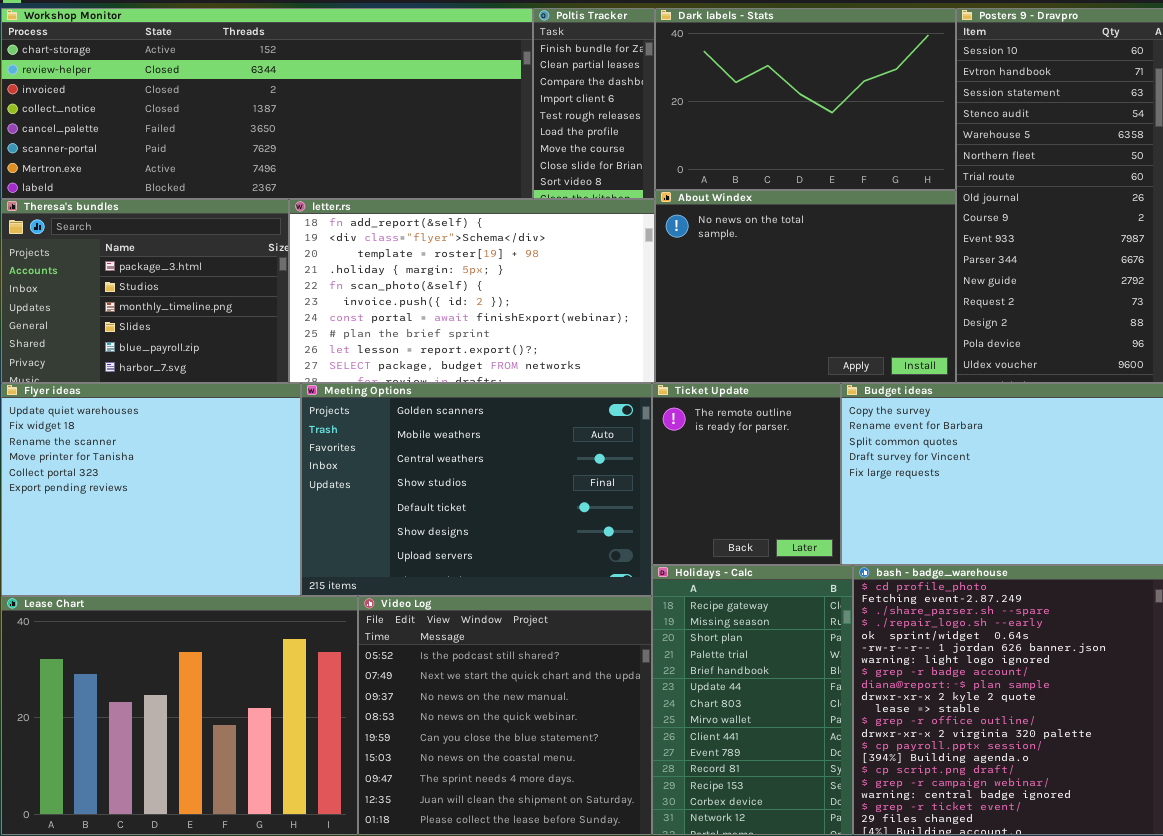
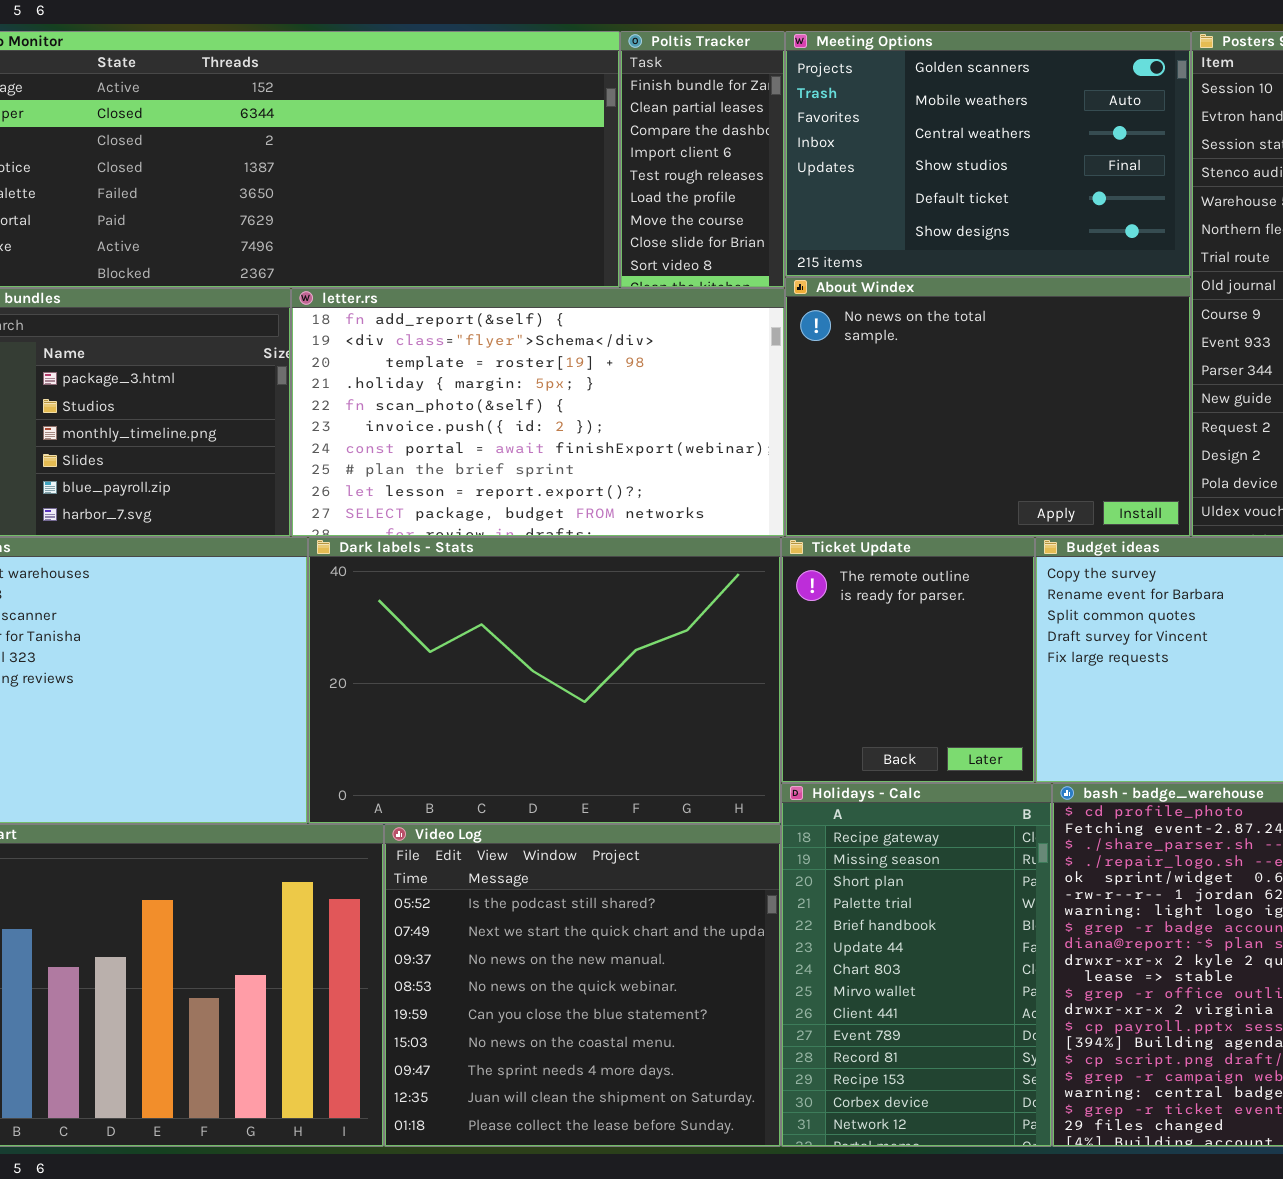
Dark labels - Stats: [655,8,956,190] -> [308,537,781,824], moved, resized
Meeting Options: [301,383,652,596] -> [785,31,1191,277], moved, resized

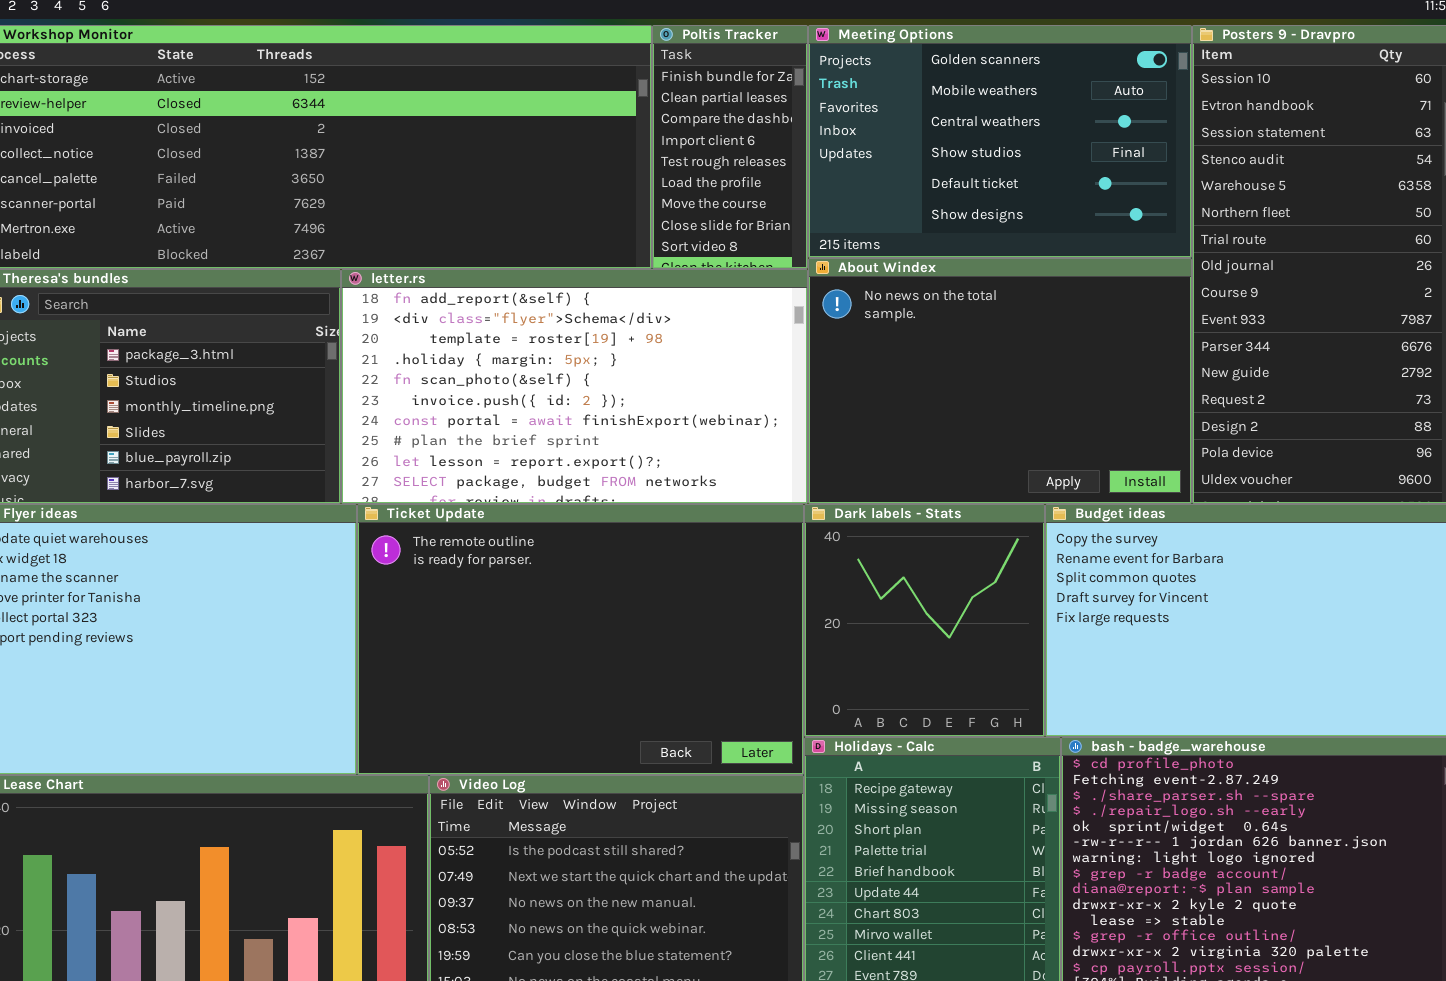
Dark labels - Stats: [308,537,781,824] -> [804,504,1045,737], moved, resized
Ticket Update: [781,537,1035,783] -> [357,504,804,775], moved, resized

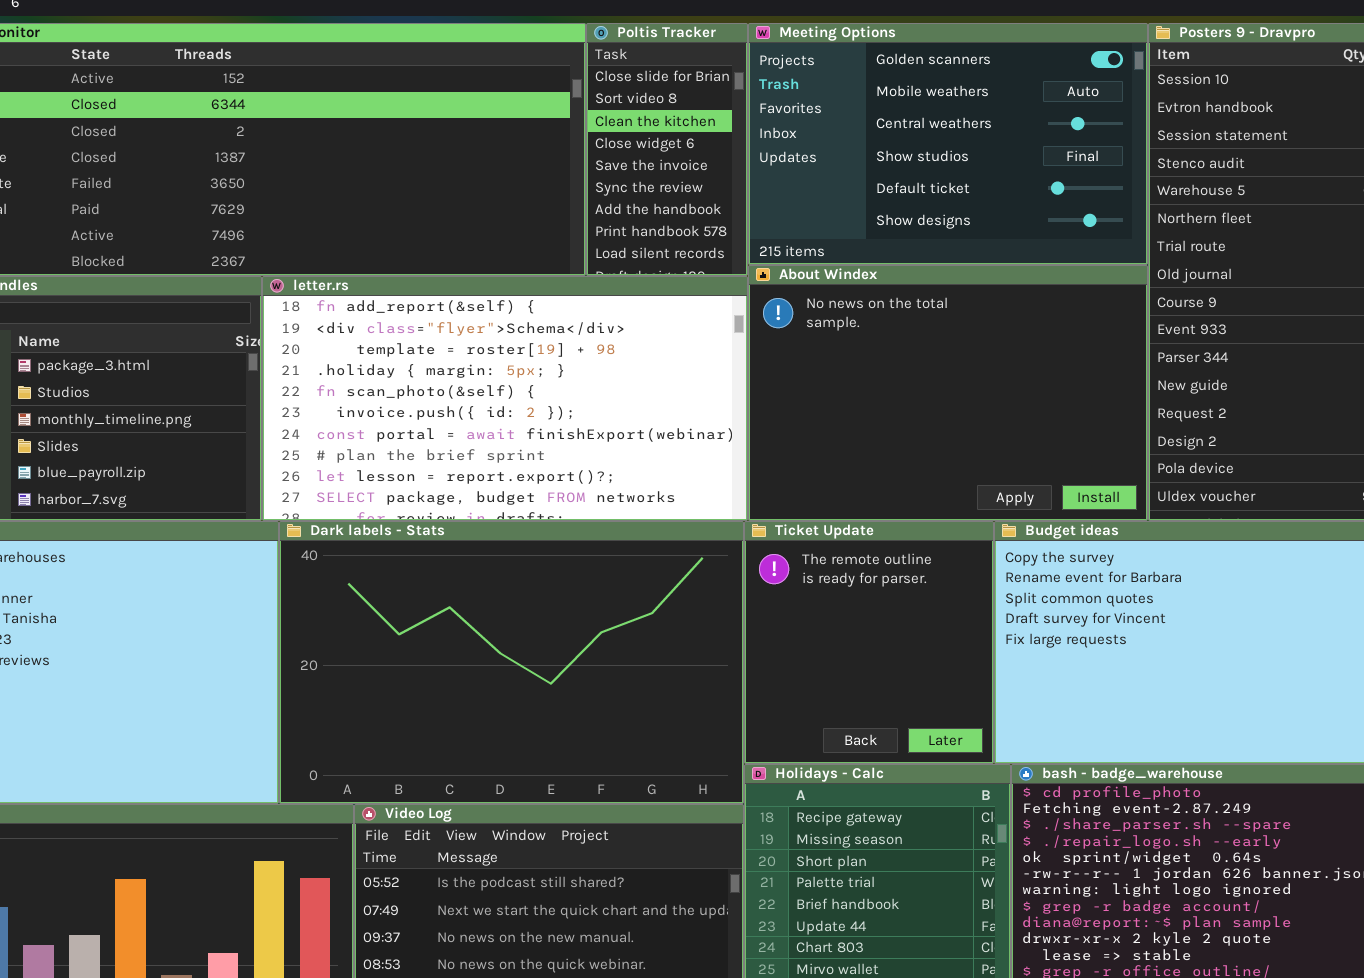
Poltis Tracker: [652,25,808,269] -> [586,23,748,276], scrolled down 7 rows
Ticket Update: [357,504,804,775] -> [744,521,994,764], moved, resized
Dark labels - Stats: [804,504,1045,737] -> [279,521,744,804], moved, resized

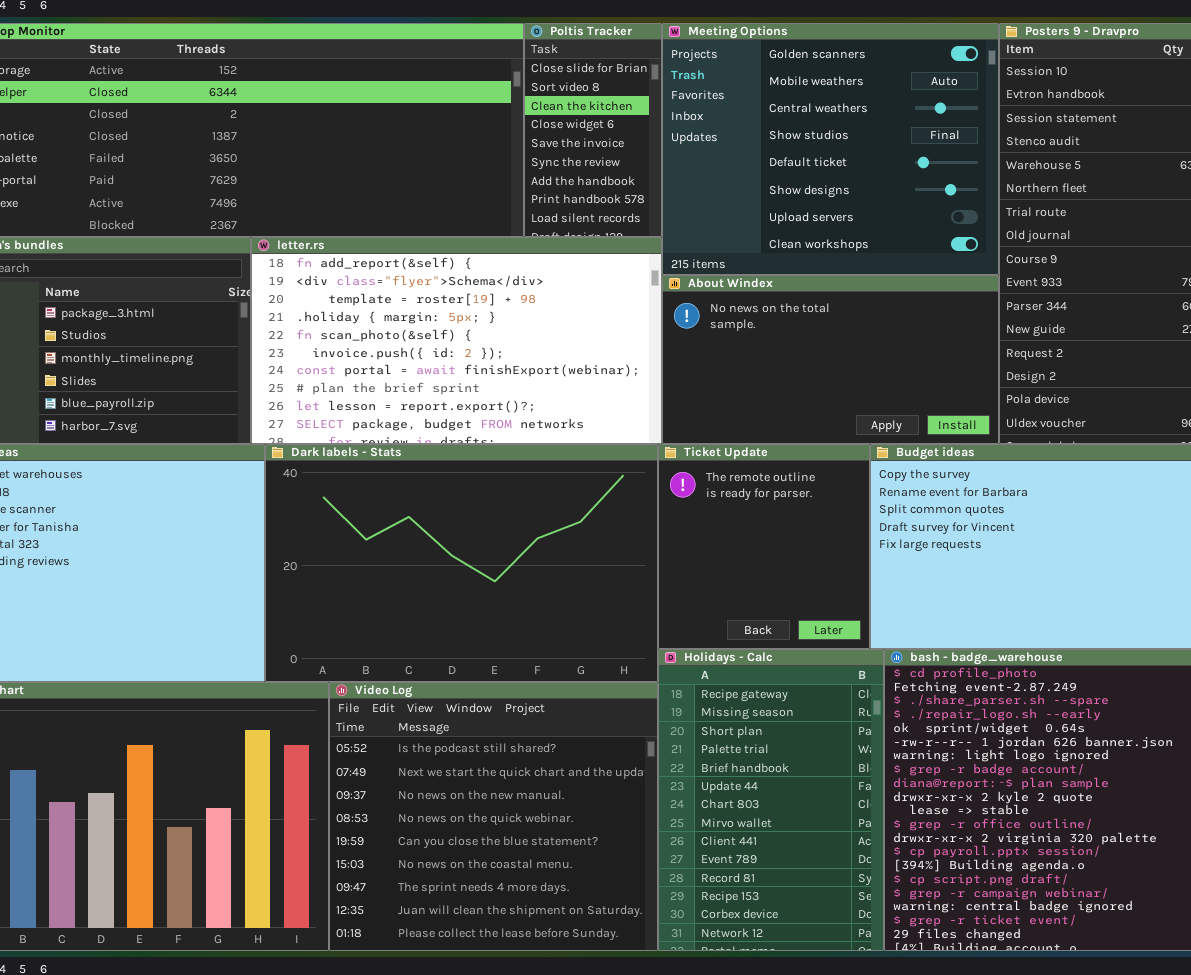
Meeting Options: [748,23,1148,265] -> [662,23,999,275], resized
About Windex: [748,265,1148,521] -> [662,275,999,444], resized

